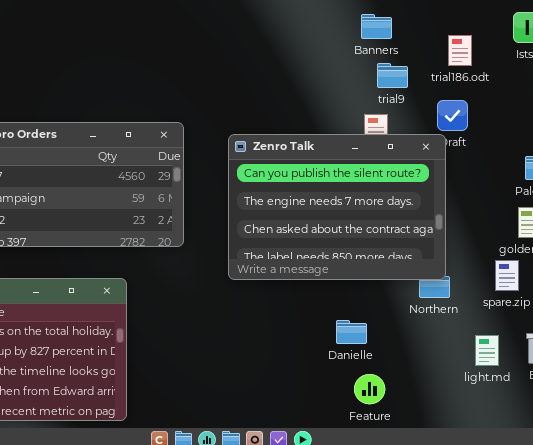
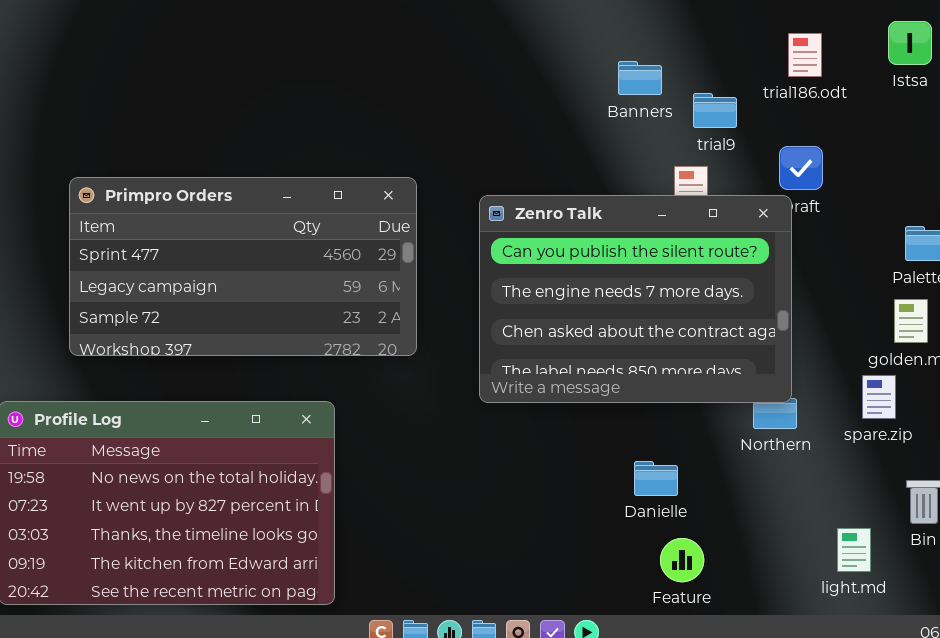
Banners: [361,14,392,39] -> [618,61,662,95], moved
trial186.odt: [448,35,472,66] -> [788,33,822,77], moved
light.md: [475,335,499,366] -> [837,528,871,572], moved

